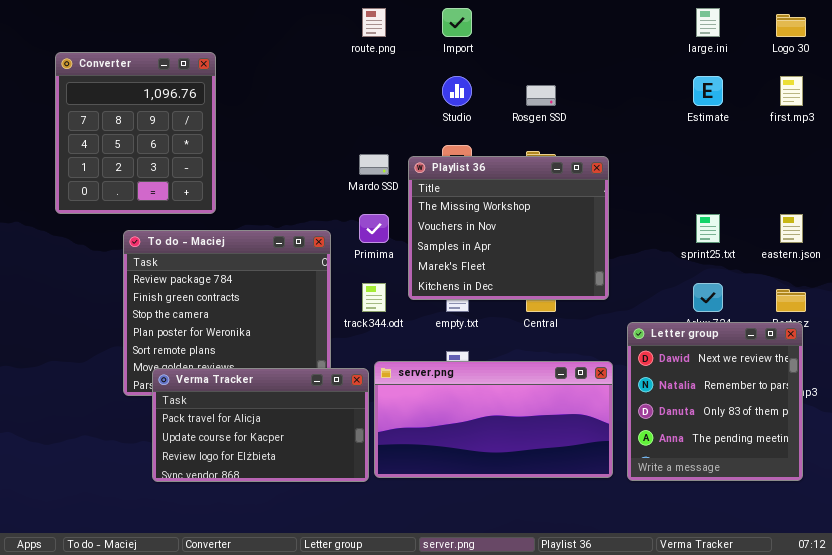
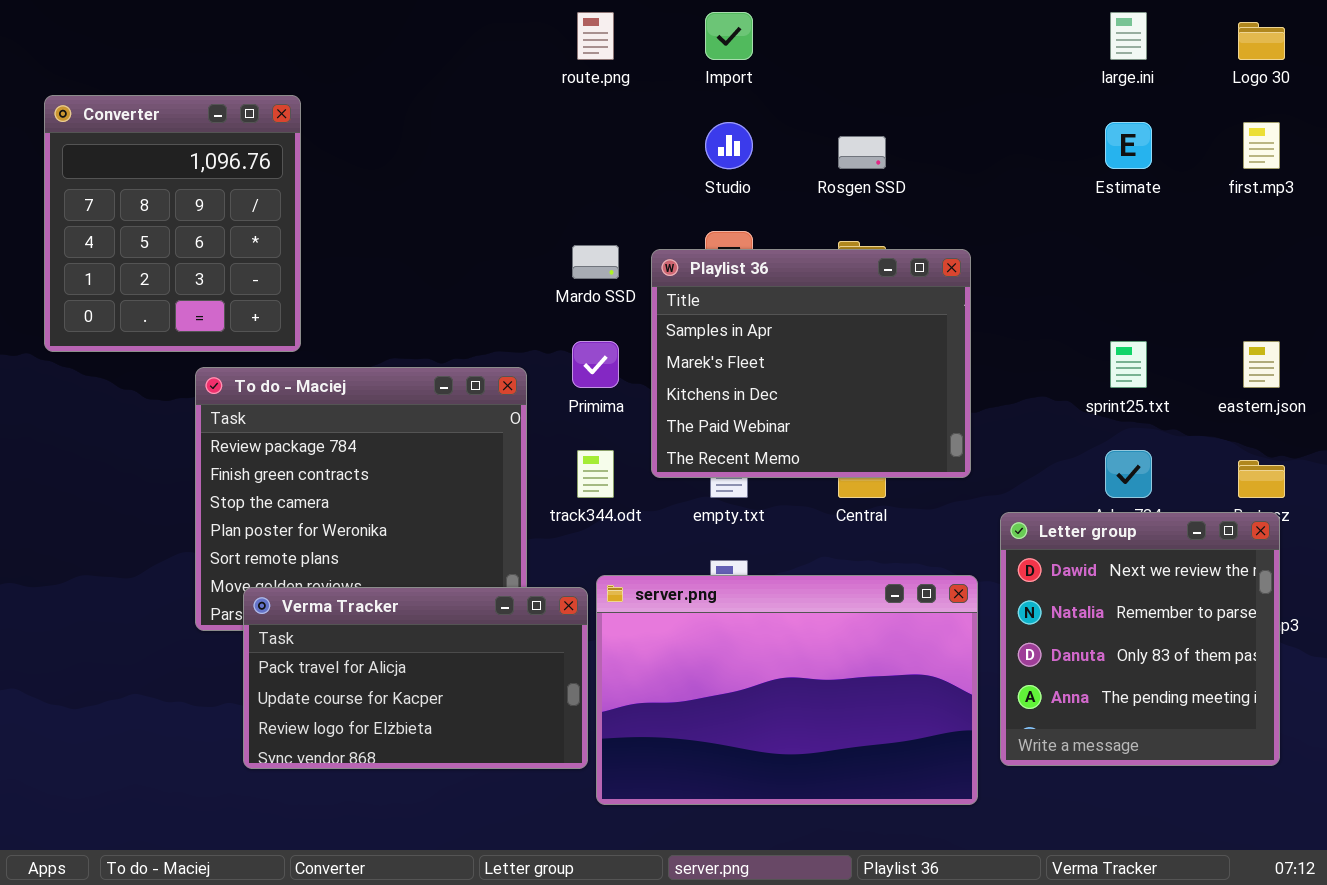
Converter: [55,52,216,214] -> [44,95,301,352], moved
Playlist 36: [408,156,609,300] -> [651,249,971,478], scrolled down 2 rows
server.png: [374,361,613,478] -> [596,575,978,805], resized

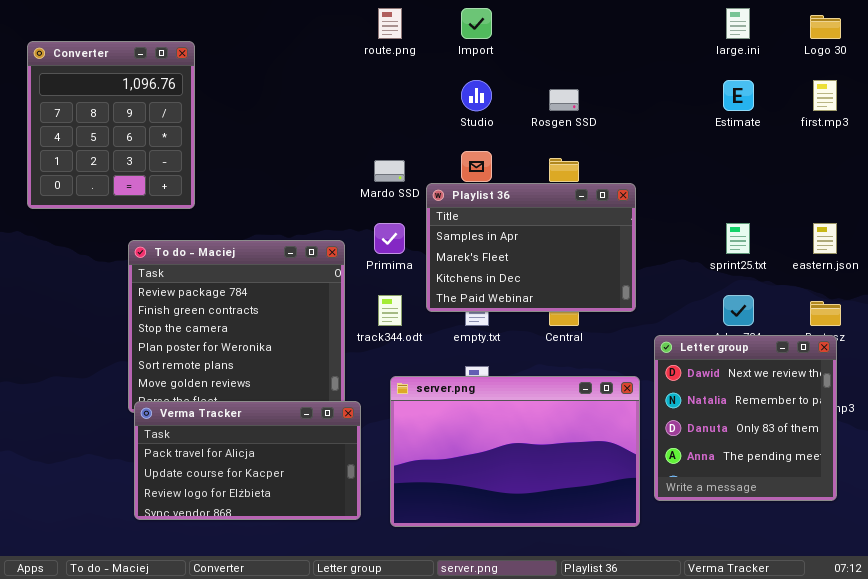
Converter: [44,95,301,352] -> [27,41,195,209], moved
Playlist 36: [651,249,971,478] -> [426,183,636,312], resized
Verma Tracker: [243,587,588,769] -> [134,401,361,520], moved

